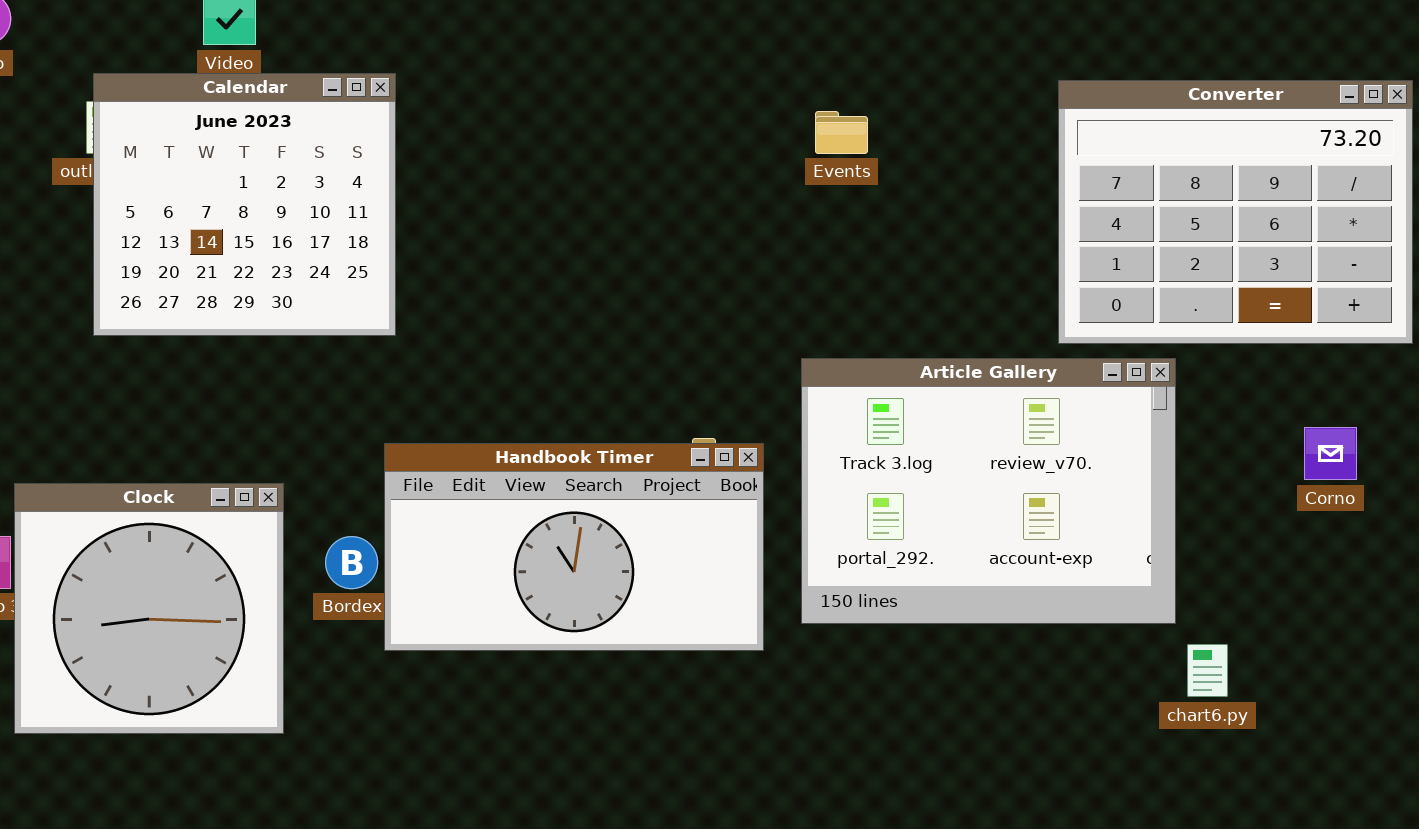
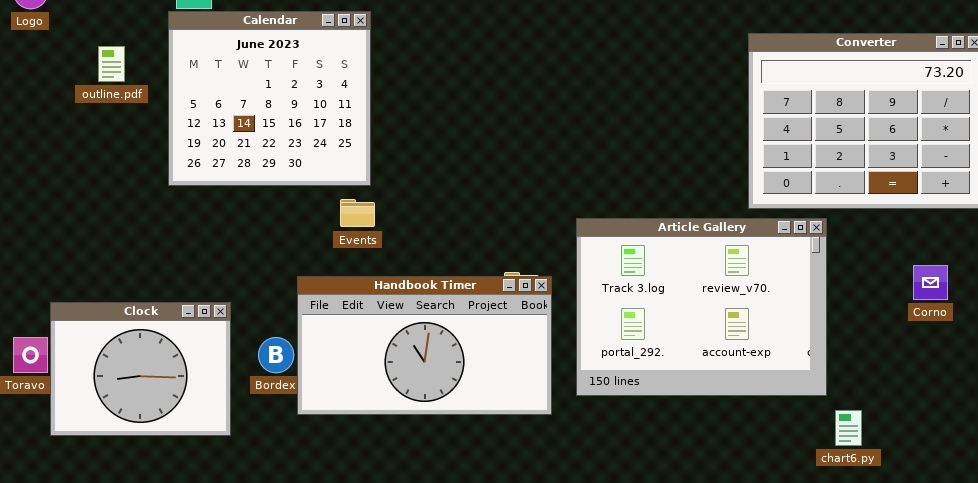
Calendar: [93,73,396,336] -> [168,11,371,186], moved
Events: [815,111,868,154] -> [340,199,375,227], moved
Clock: [14,483,284,734] -> [50,302,231,436], resized

